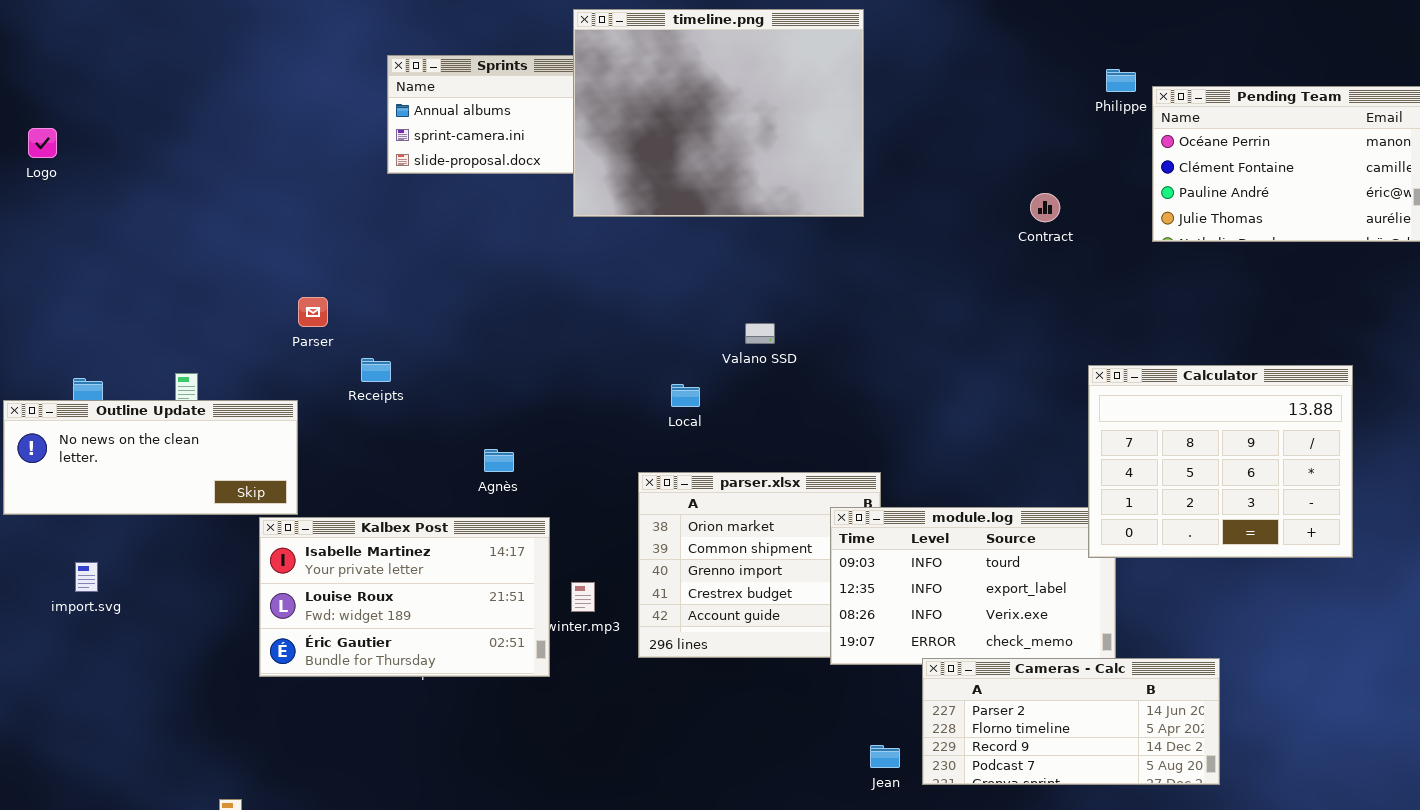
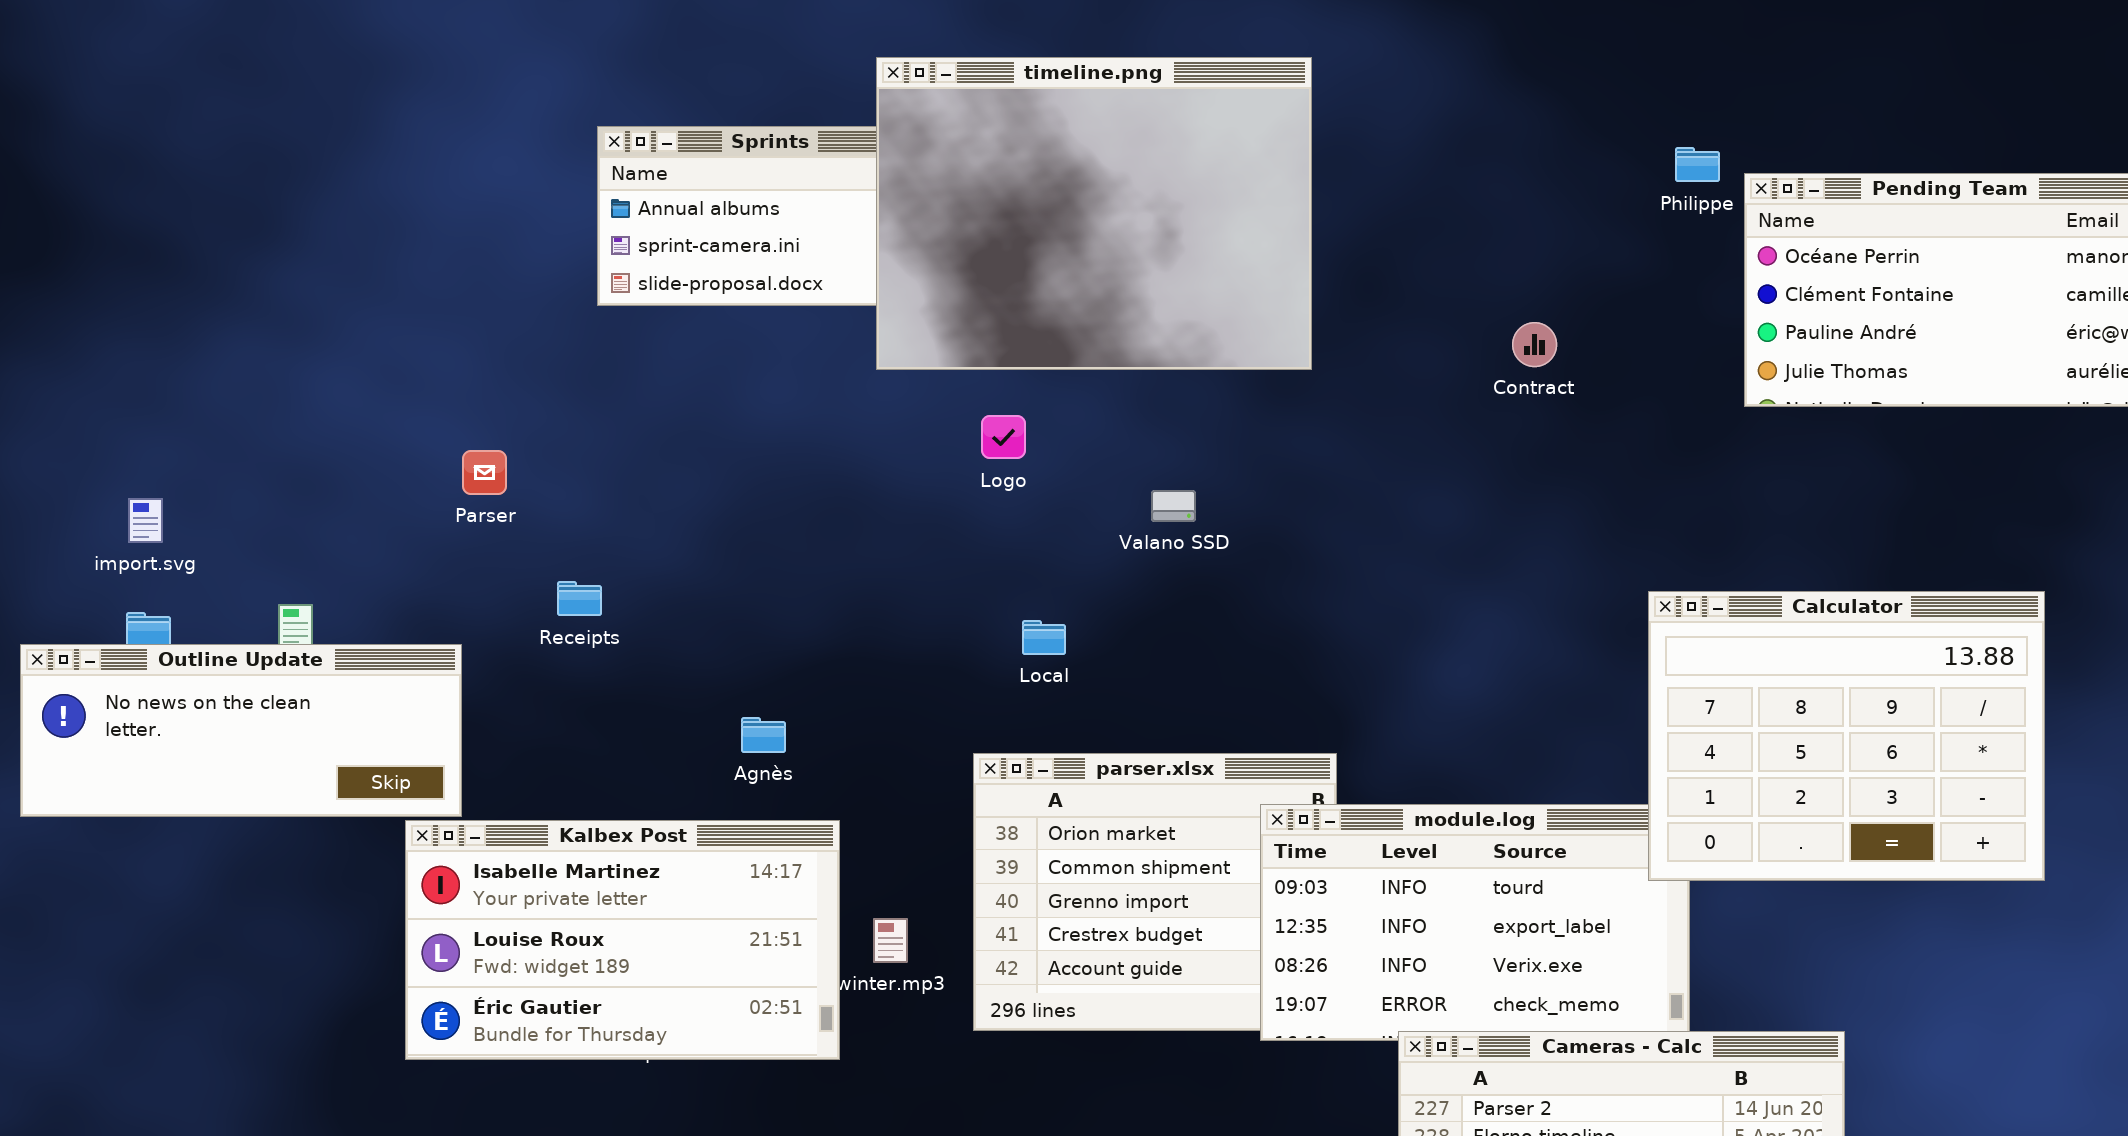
Logo: [28,128,57,158] -> [981,415,1026,459], moved
Contract: [1030,193,1060,222] -> [1512,322,1557,367], moved
Parser: [298,297,328,327] -> [462,450,507,495], moved
Valano SSD: [745,323,775,344] -> [1151,490,1196,522], moved
import.svg: [75,562,98,592] -> [128,498,163,543], moved

